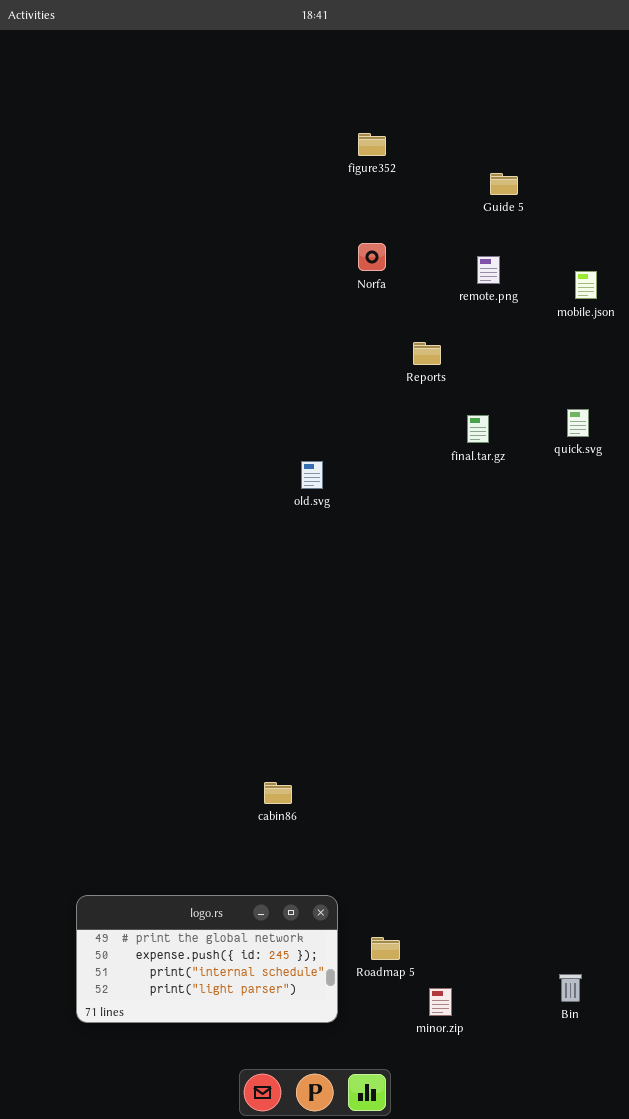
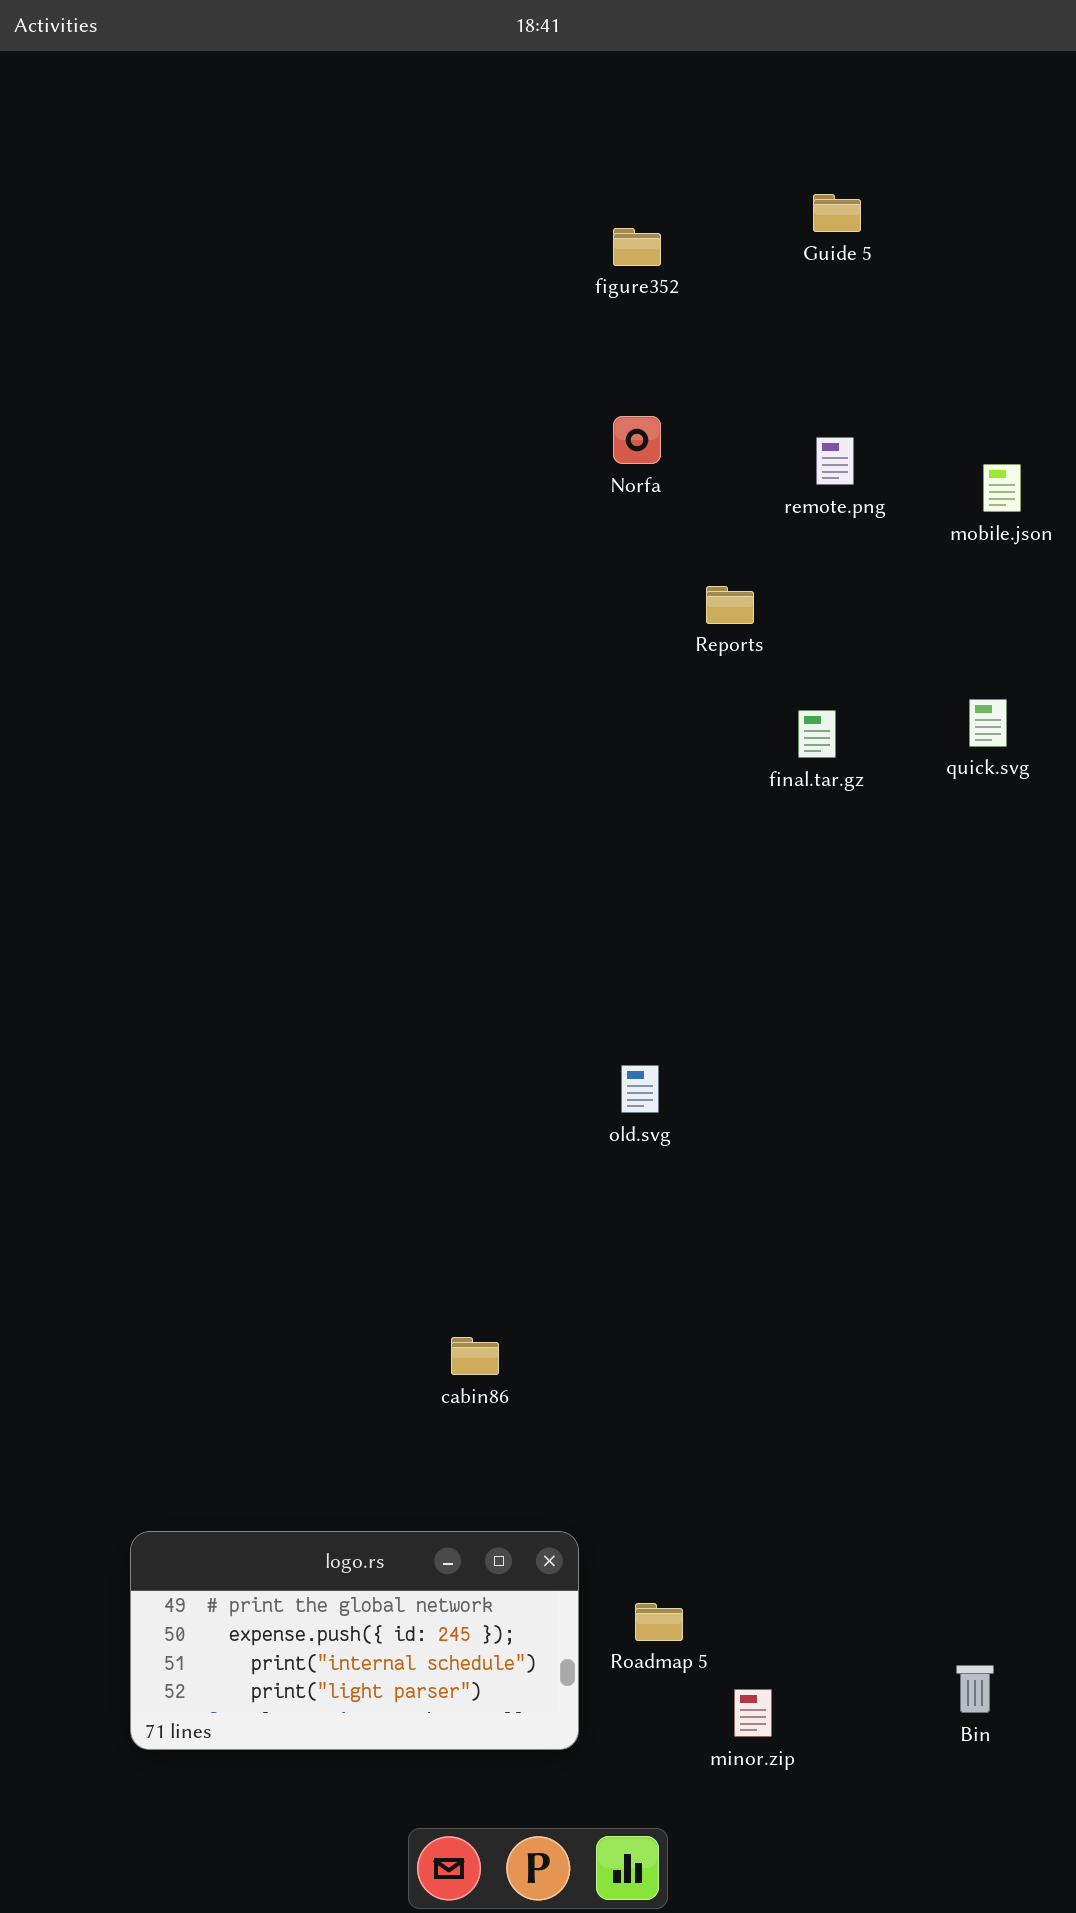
Guide 5: [490,173,518,195] -> [813,194,861,232], moved
old.svg: [301,461,323,489] -> [621,1065,659,1113], moved

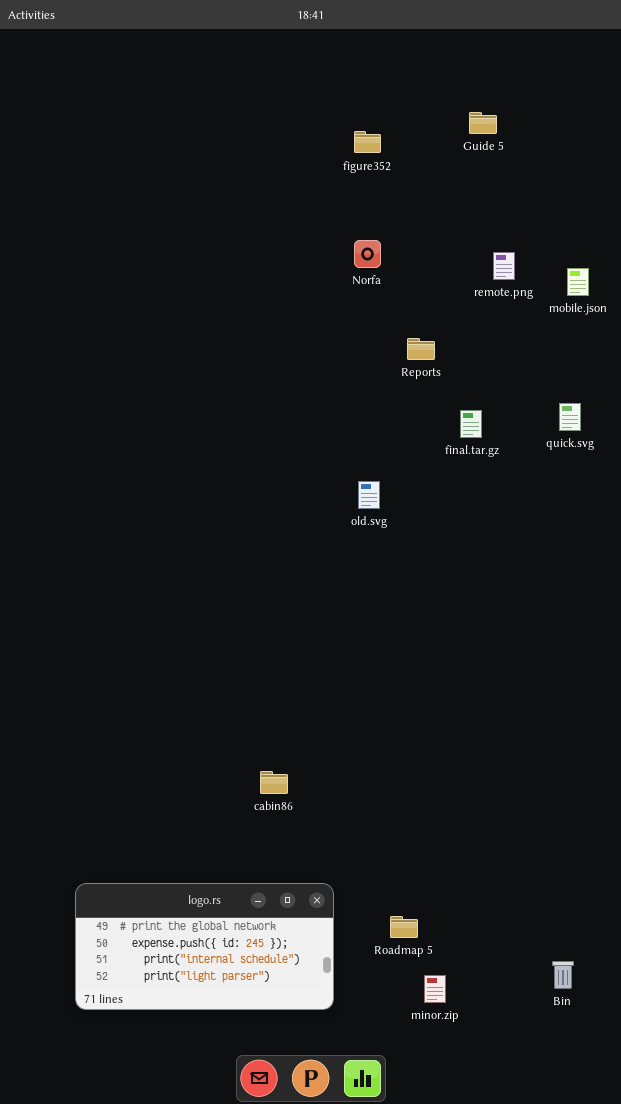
remote.png: [816,437,854,485] -> [493,252,515,280], moved
old.svg: [621,1065,659,1113] -> [358,481,380,509], moved
Roadmap 5: [635,1603,683,1641] -> [390,916,418,938], moved

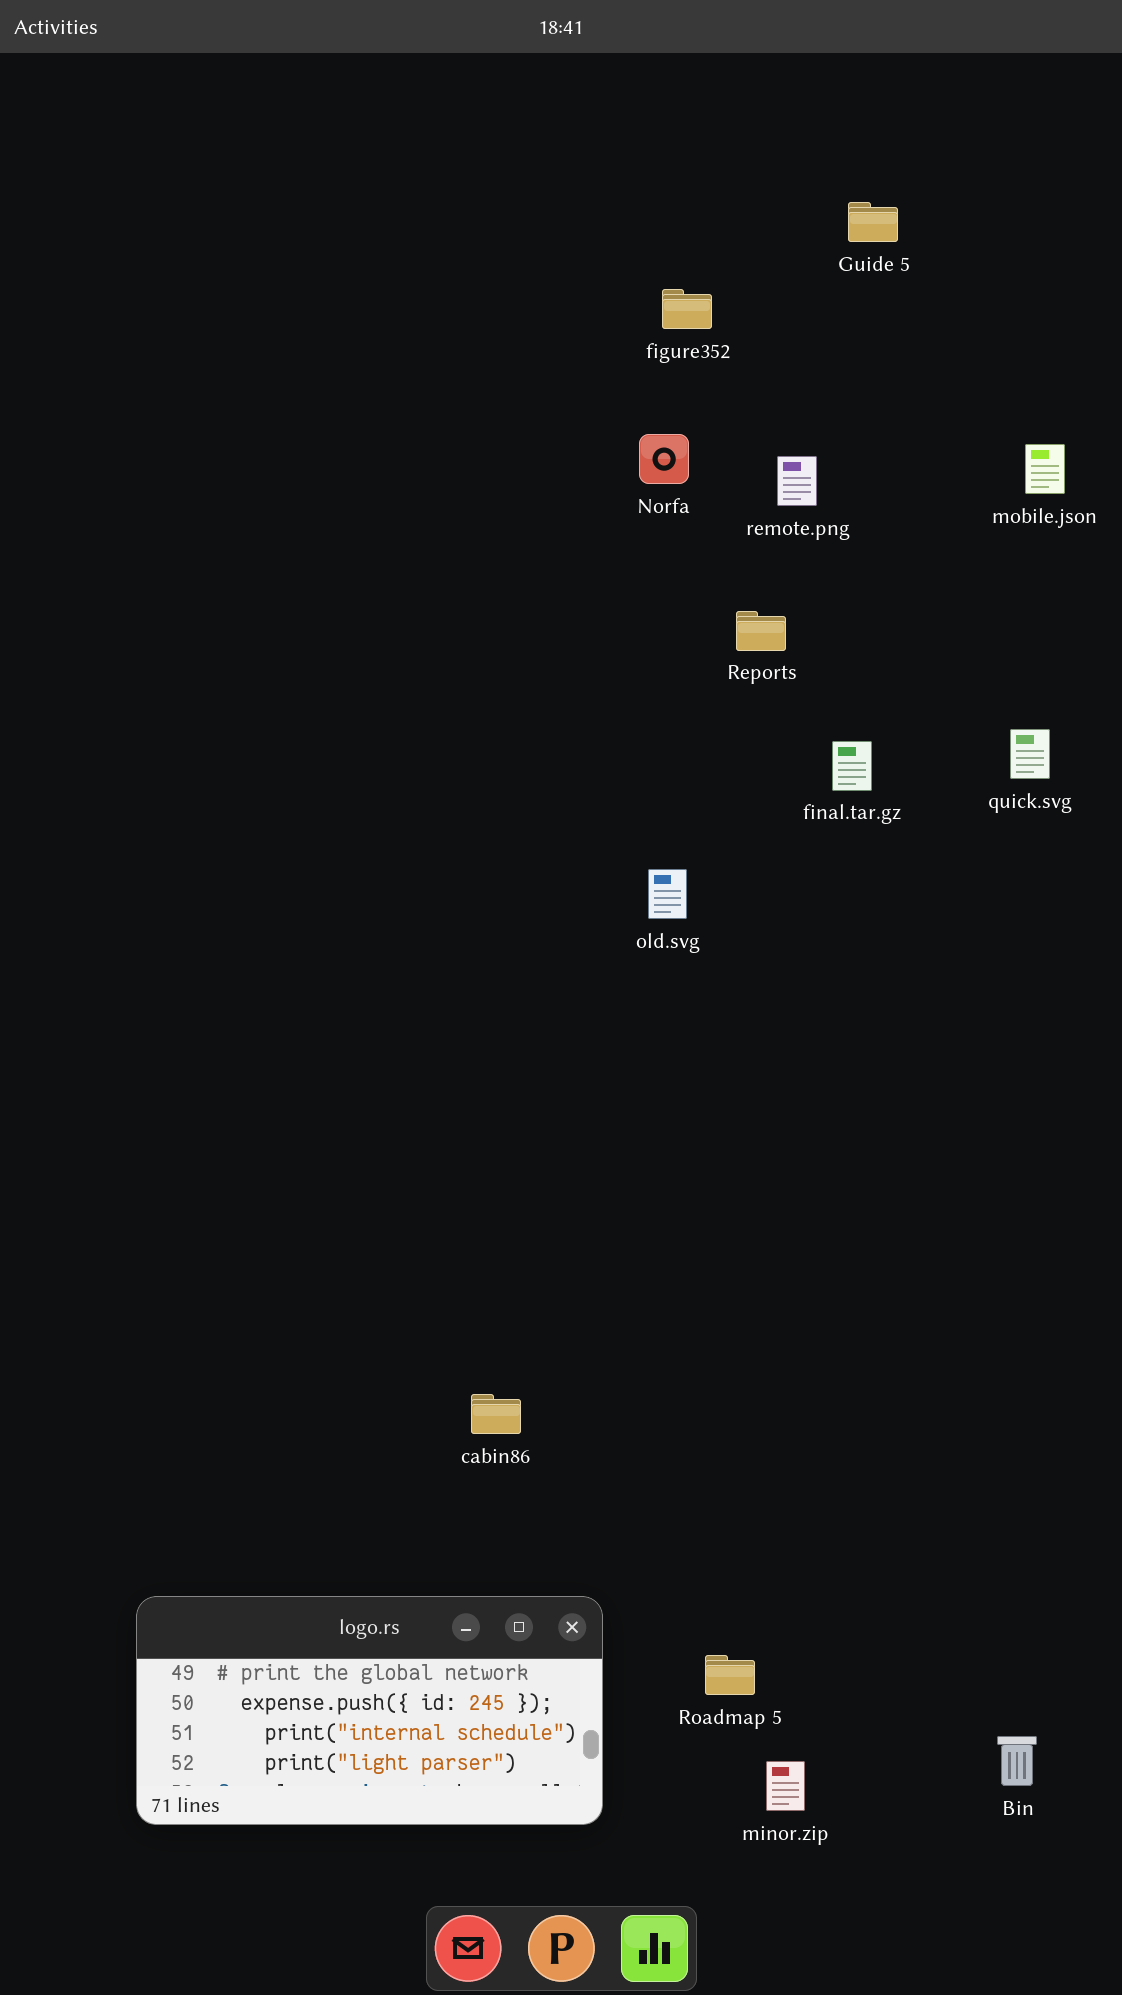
figure352: [354,131,381,153] -> [662,289,712,329], moved
remote.png: [493,252,515,280] -> [777,456,817,506], moved
mobile.json: [567,268,589,296] -> [1025,444,1065,494], moved

